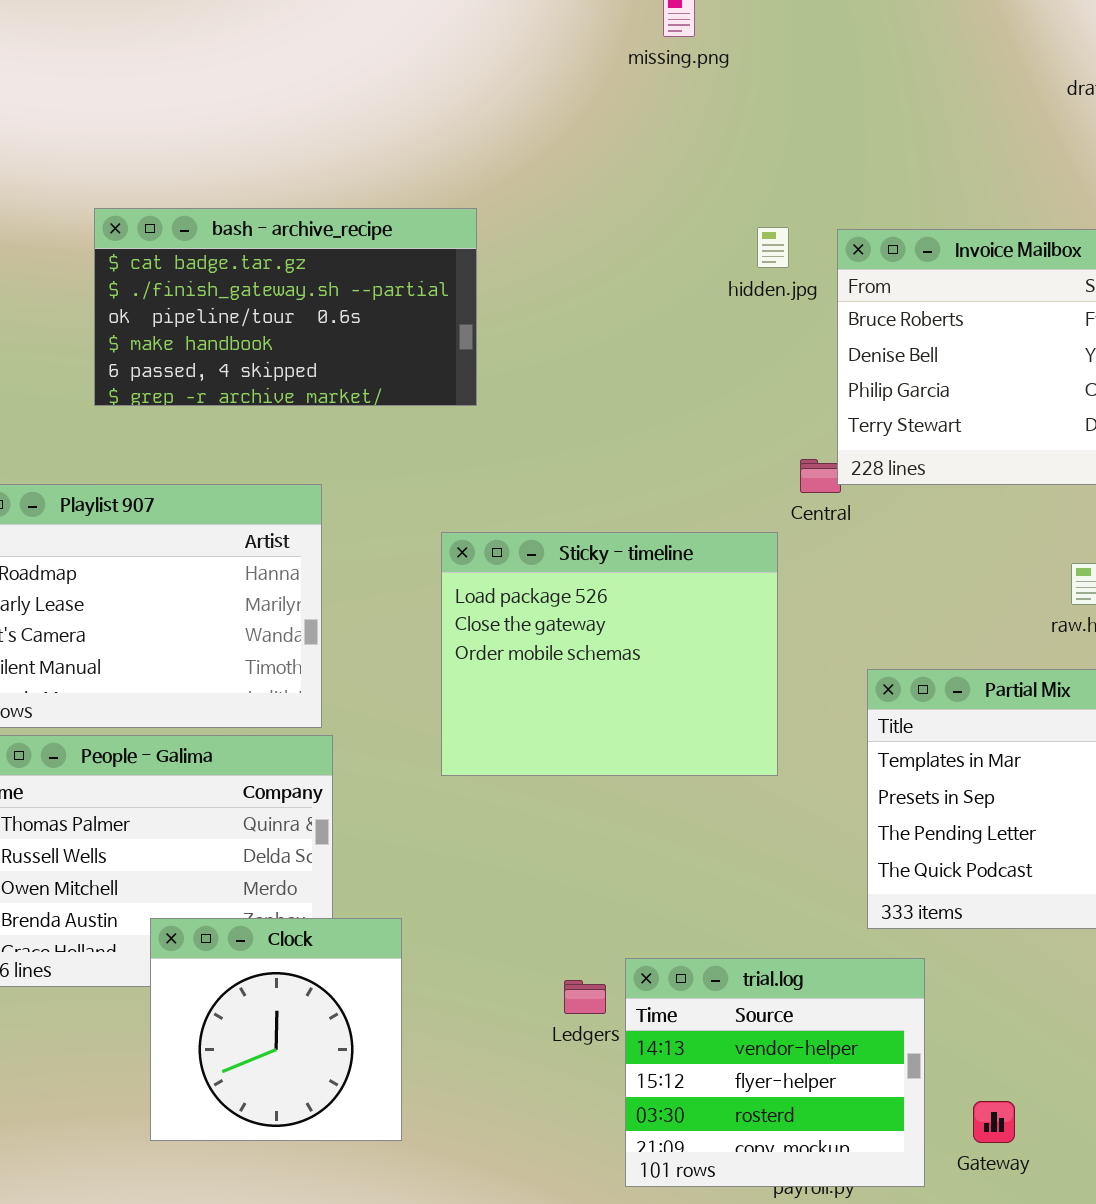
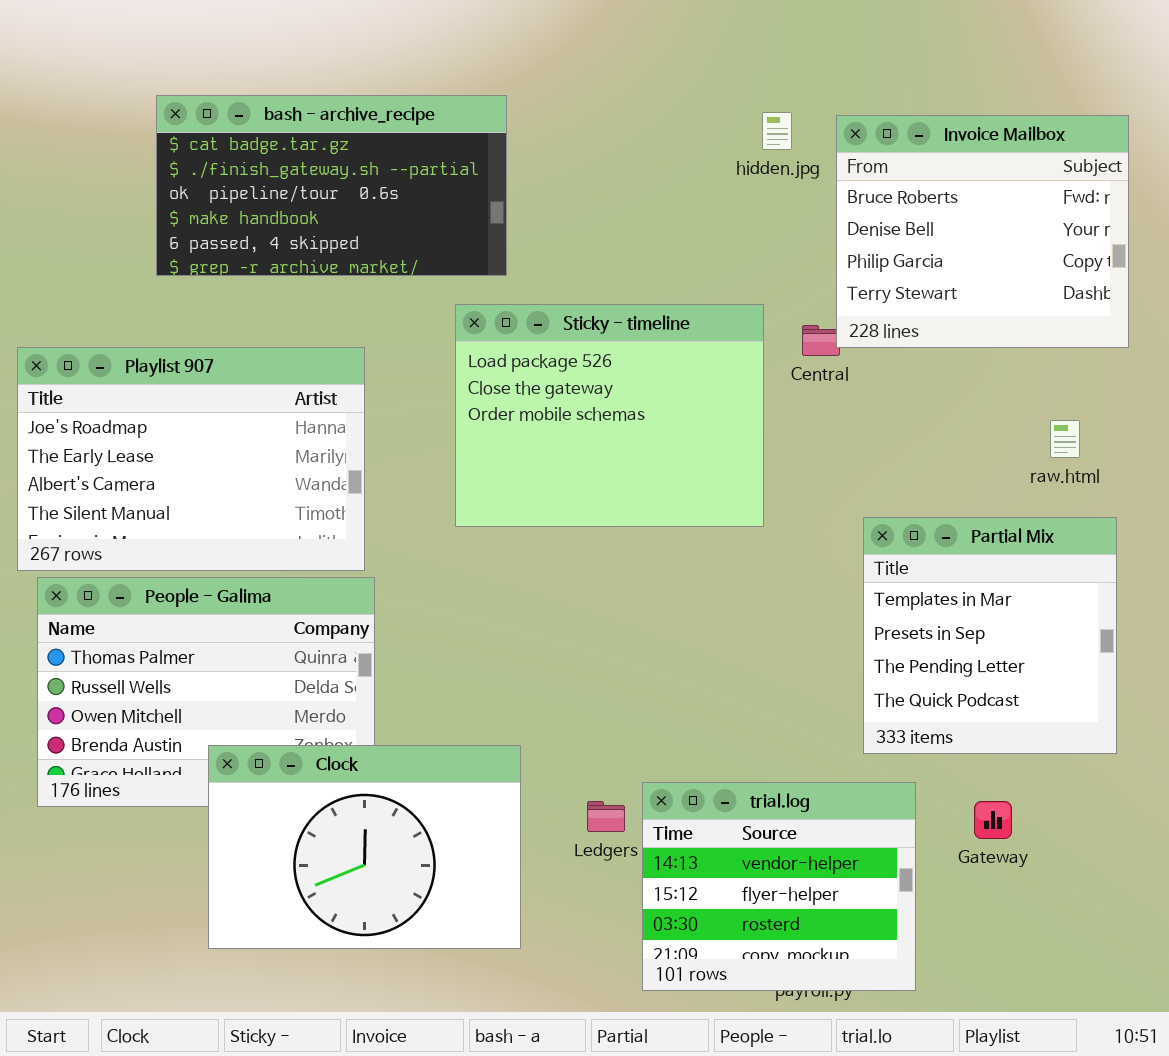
Sticky - timeline: [441,532,778,776] -> [455,304,764,527], moved
Clock: [150,918,402,1141] -> [208,745,521,949], resized
Gateway: [973,1101,1015,1143] -> [974,801,1012,839], moved

